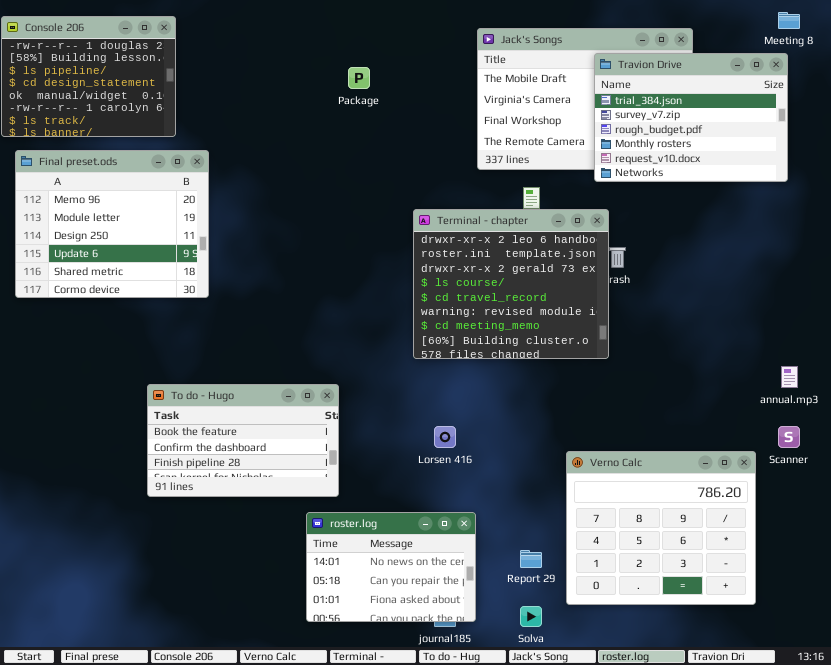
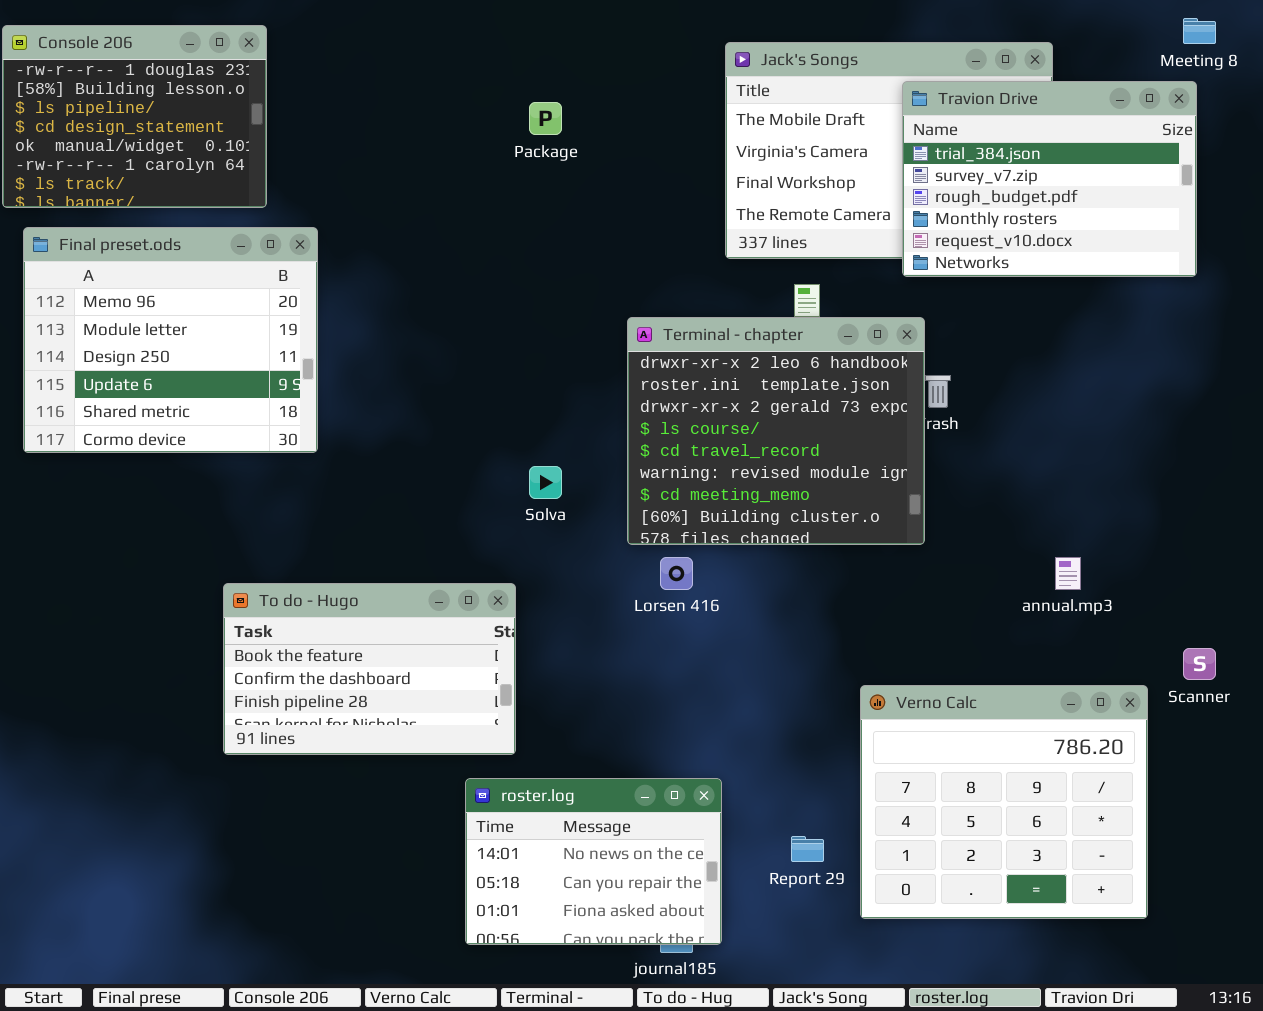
annual.mp3: [781,366,798,388] -> [1055,557,1081,590], moved
Lorsen 416: [434,426,456,448] -> [660,557,693,590], moved
Solva: [520,606,542,627] -> [529,466,562,499], moved

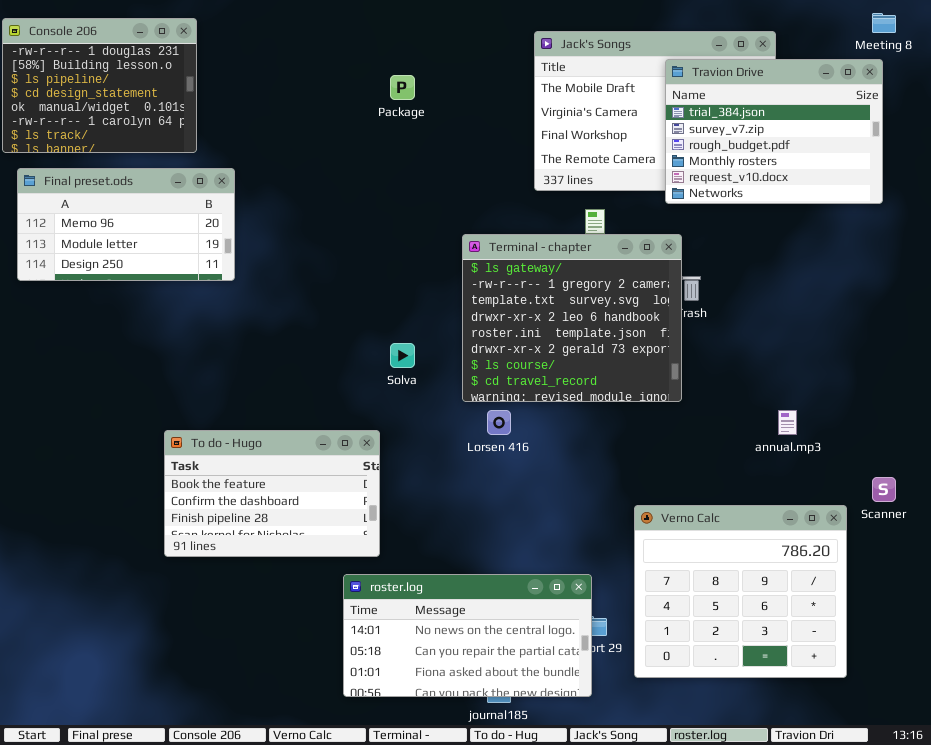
Final preset.ods: [23,227,318,453] -> [17,168,235,281], resized
Terminal - chapter: [627,317,925,545] -> [462,234,682,402], scrolled up 3 rows
roster.log: [465,778,722,945] -> [343,574,592,697], resized

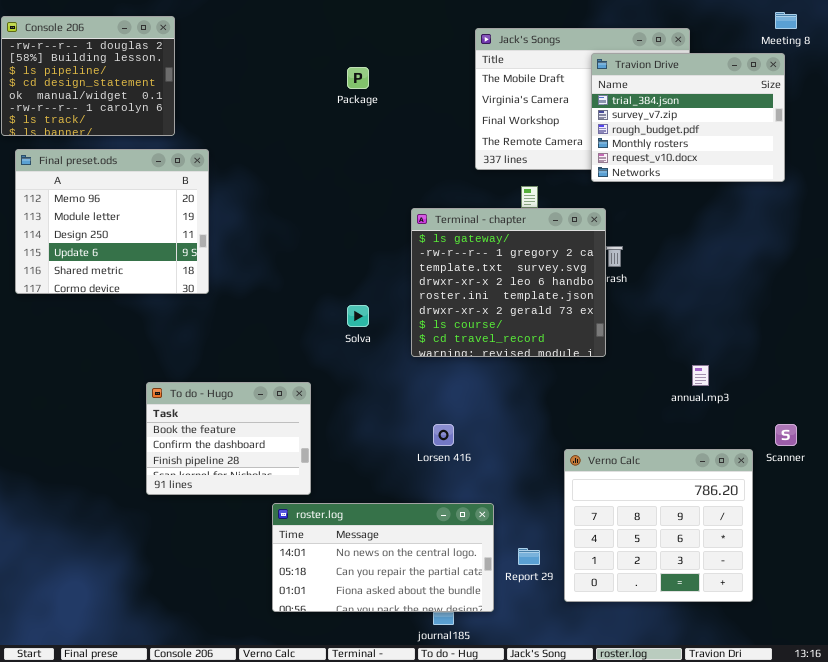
Final preset.ods: [17,168,235,281] -> [15,149,209,294], resized
Lorsen 416: [487,410,511,435] -> [433,424,454,446], moved
To do - Hugo: [164,430,380,557] -> [146,382,311,495], resized
roster.log: [343,574,592,697] -> [272,503,494,612], moved

